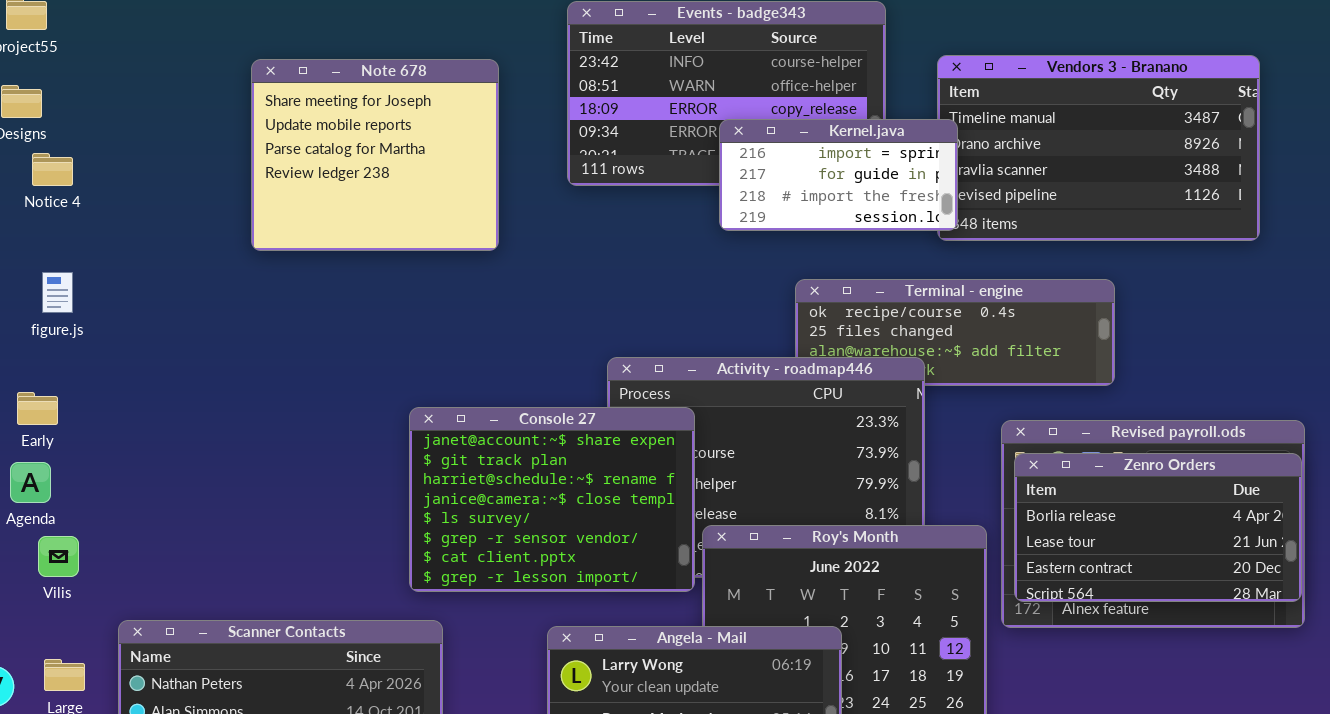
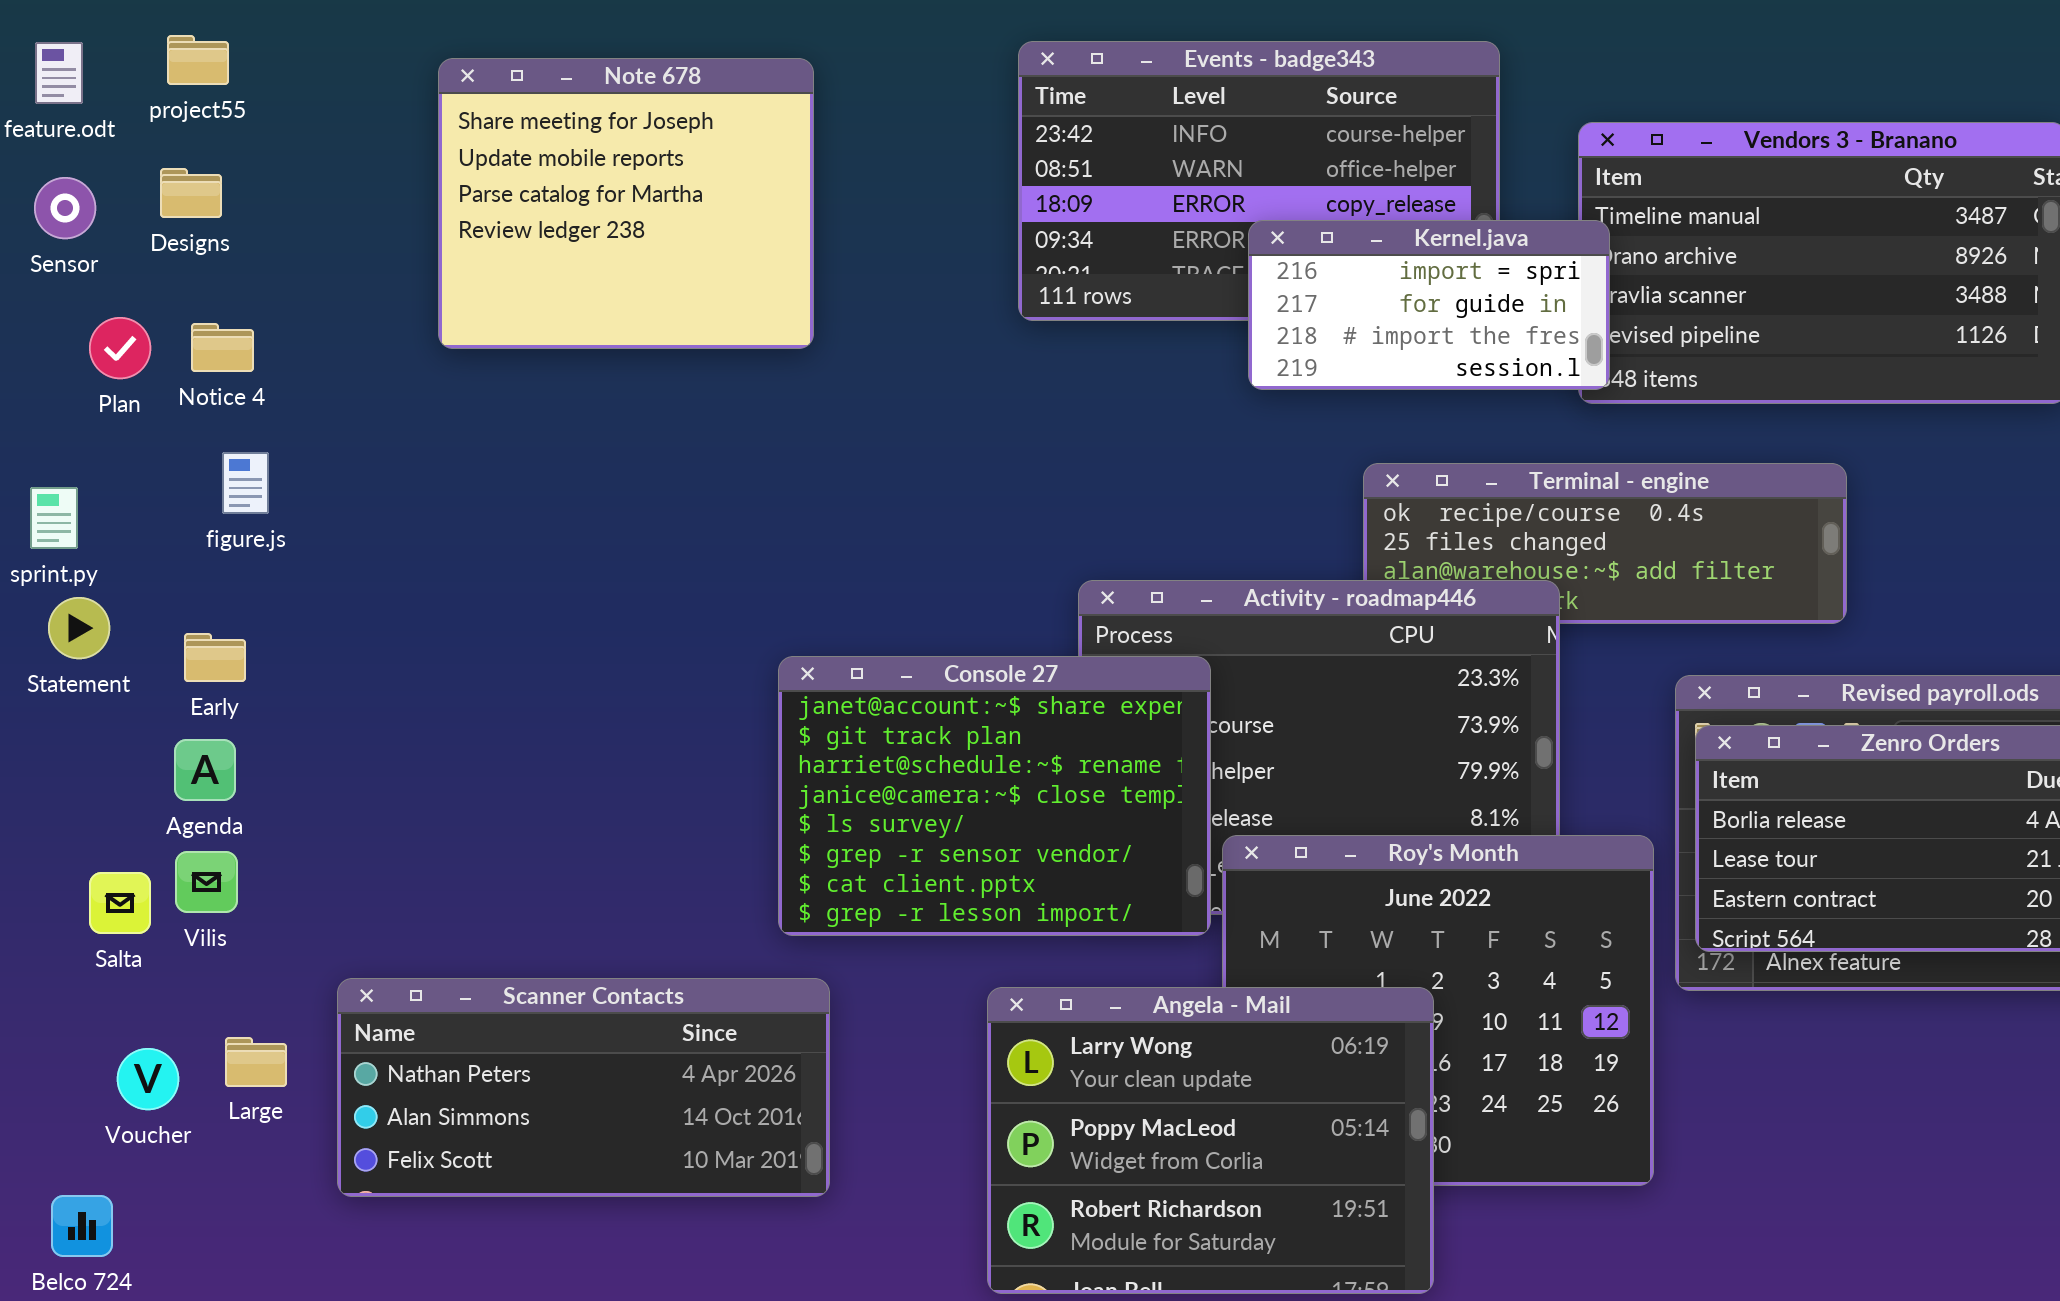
Note 678: [251,59,499,251] -> [438,58,814,349], moved
Notice 4: [32,153,73,186] -> [191,323,254,372], moved
Vilis: [38,536,79,577] -> [175,851,238,913], moved

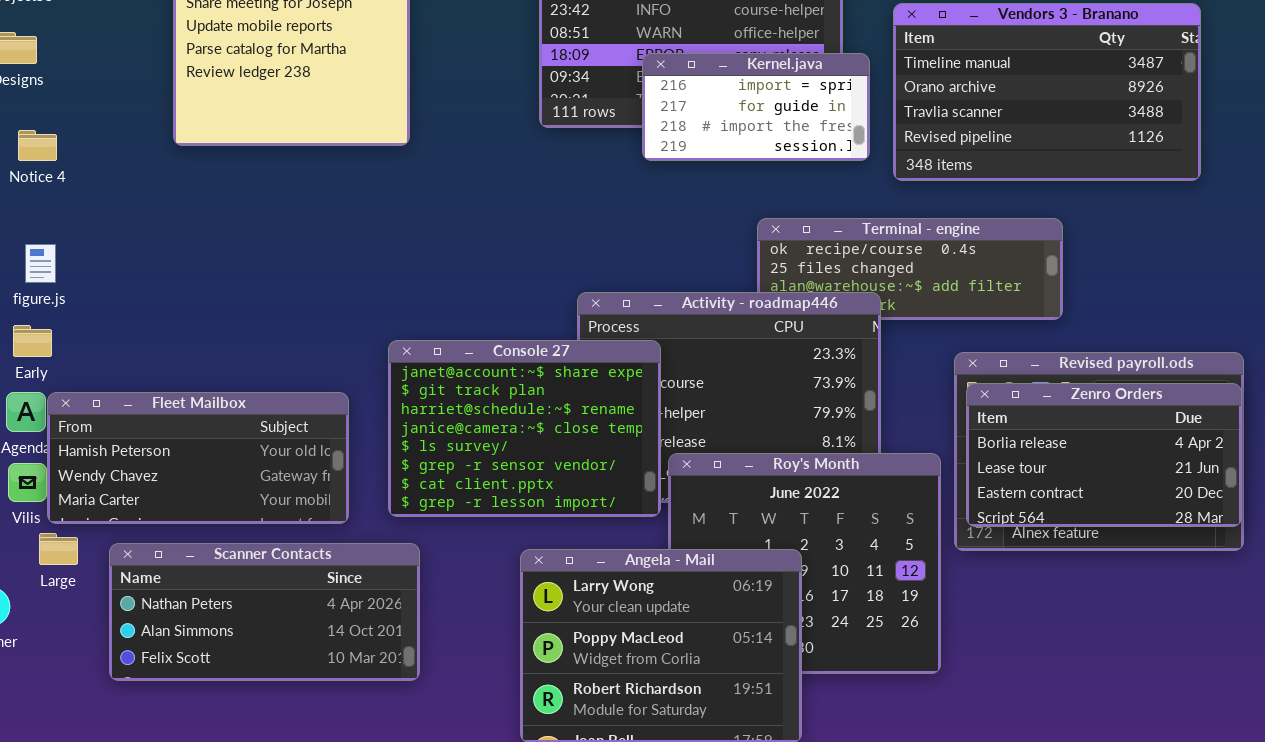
Kernel.java: [1248,220,1610,390] -> [642,53,870,161], moved
figure.js: [222,452,269,514] -> [25,244,56,283], moved
Fleet Mailbox: none -> [47,392,349,524], opened
Large: [225,1037,287,1087] -> [39,533,78,565], moved

